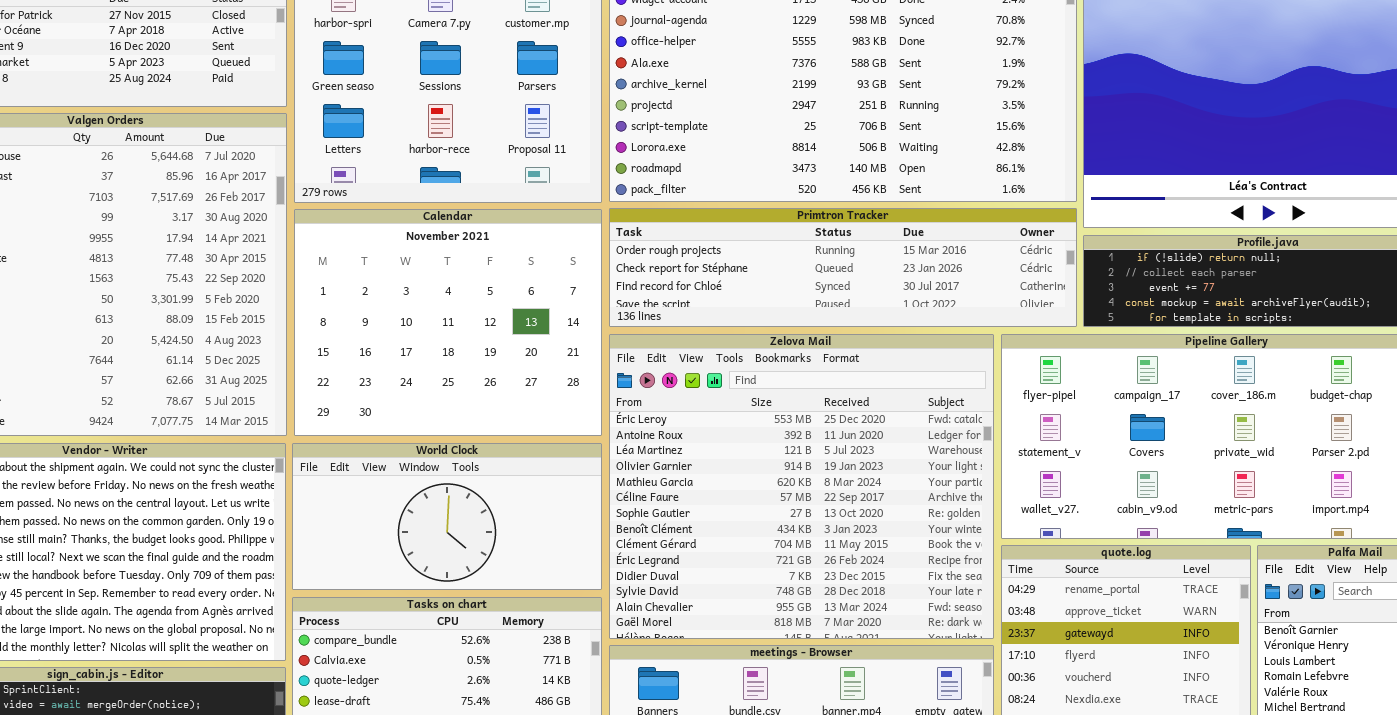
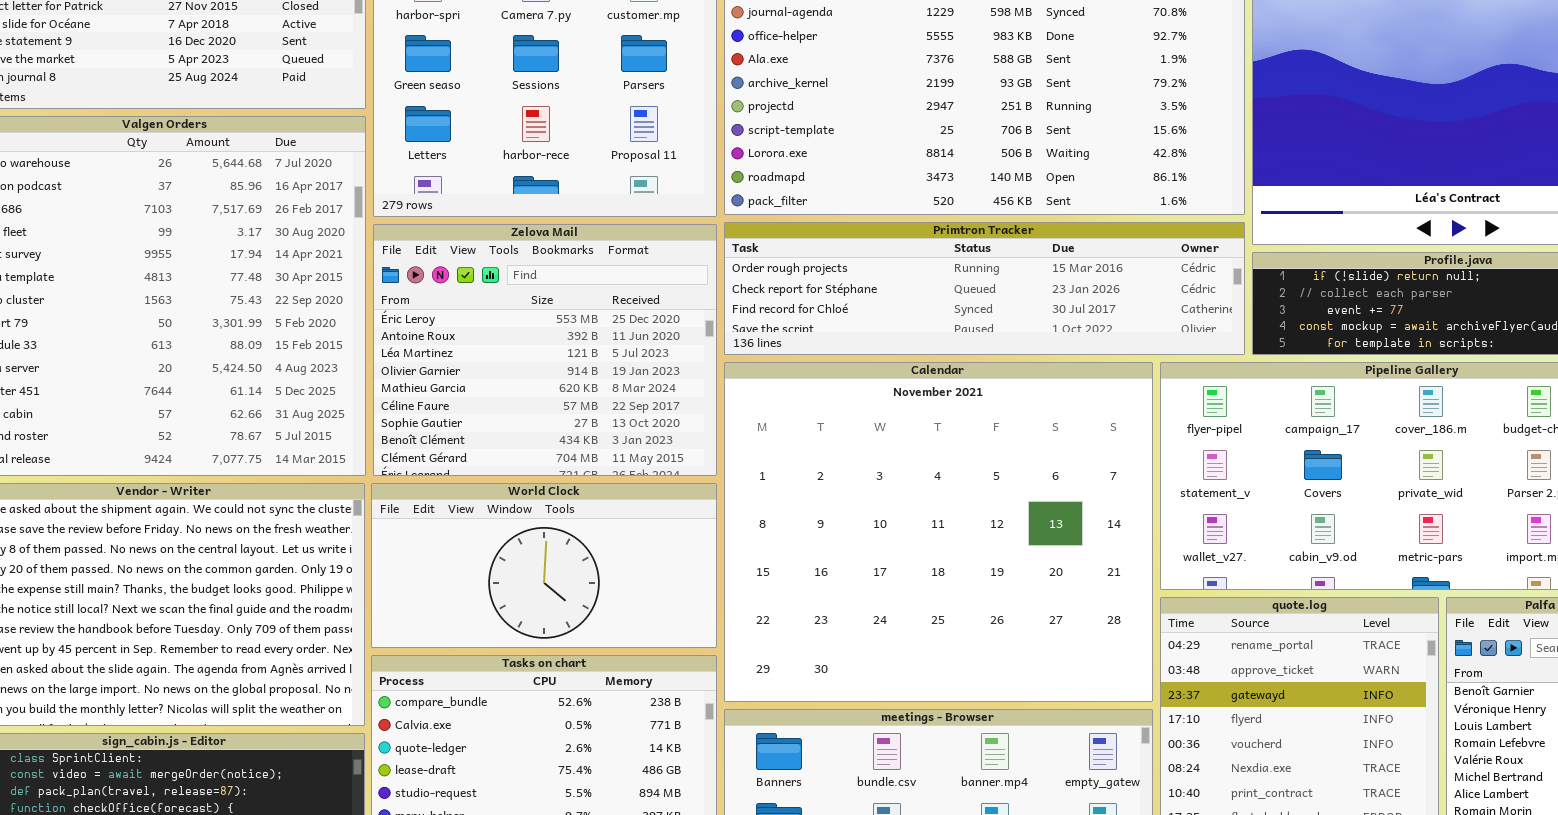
Calendar: [294,209,602,436] -> [724,362,1153,702], moved, resized
Zelova Mail: [609,334,994,639] -> [373,224,717,476], moved, resized

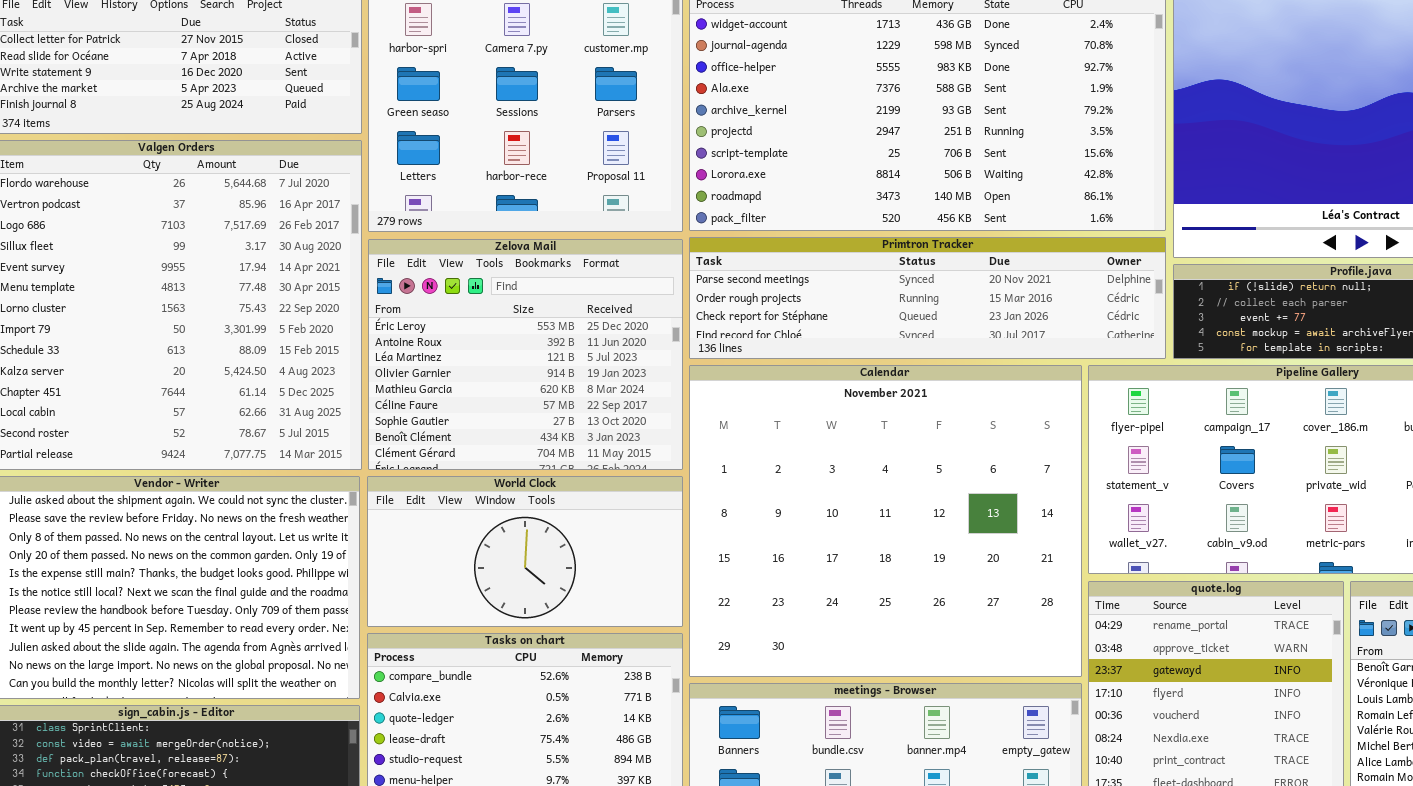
Primtron Tracker: [724,222,1245,355] -> [689,237,1166,359], scrolled up 1 row

